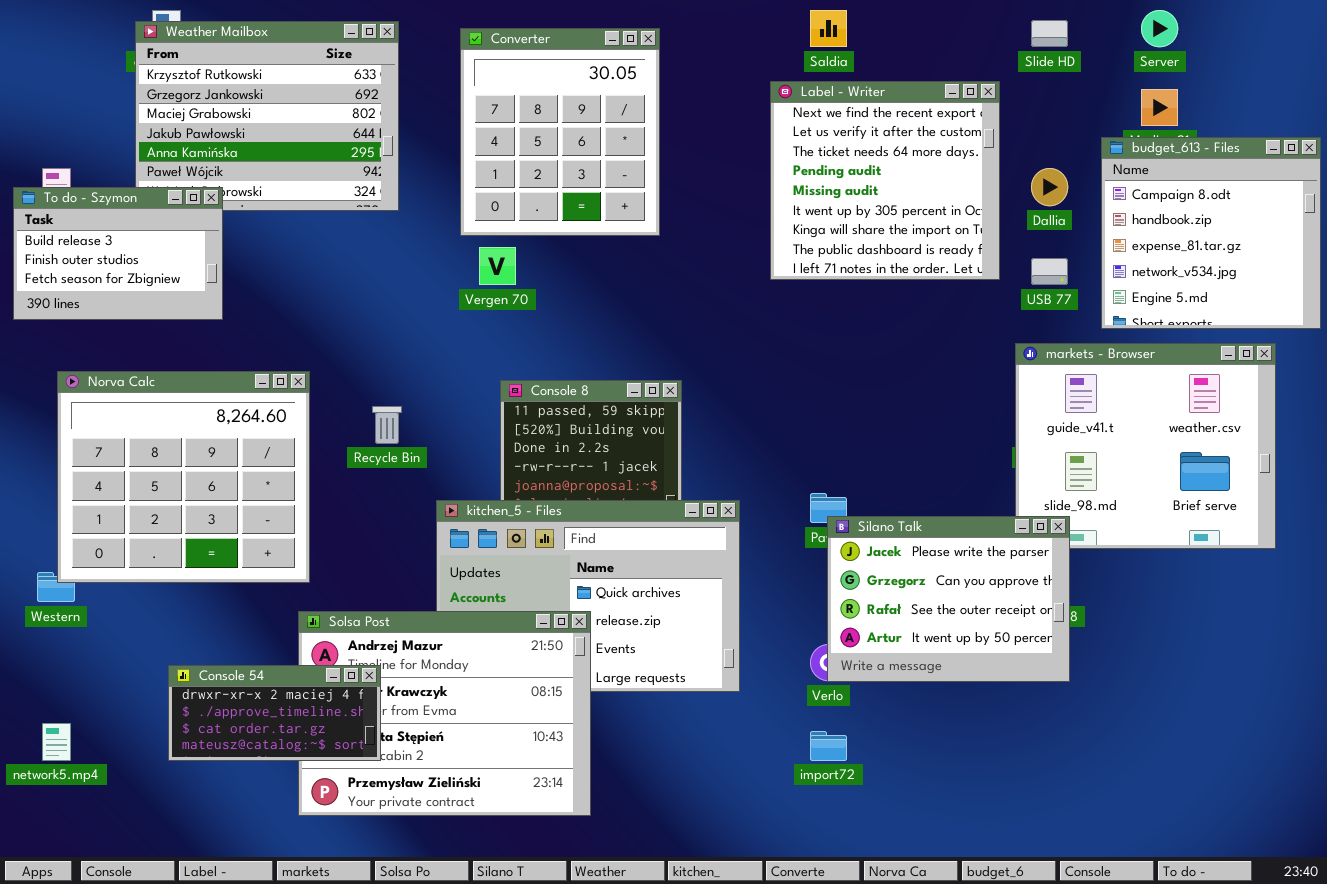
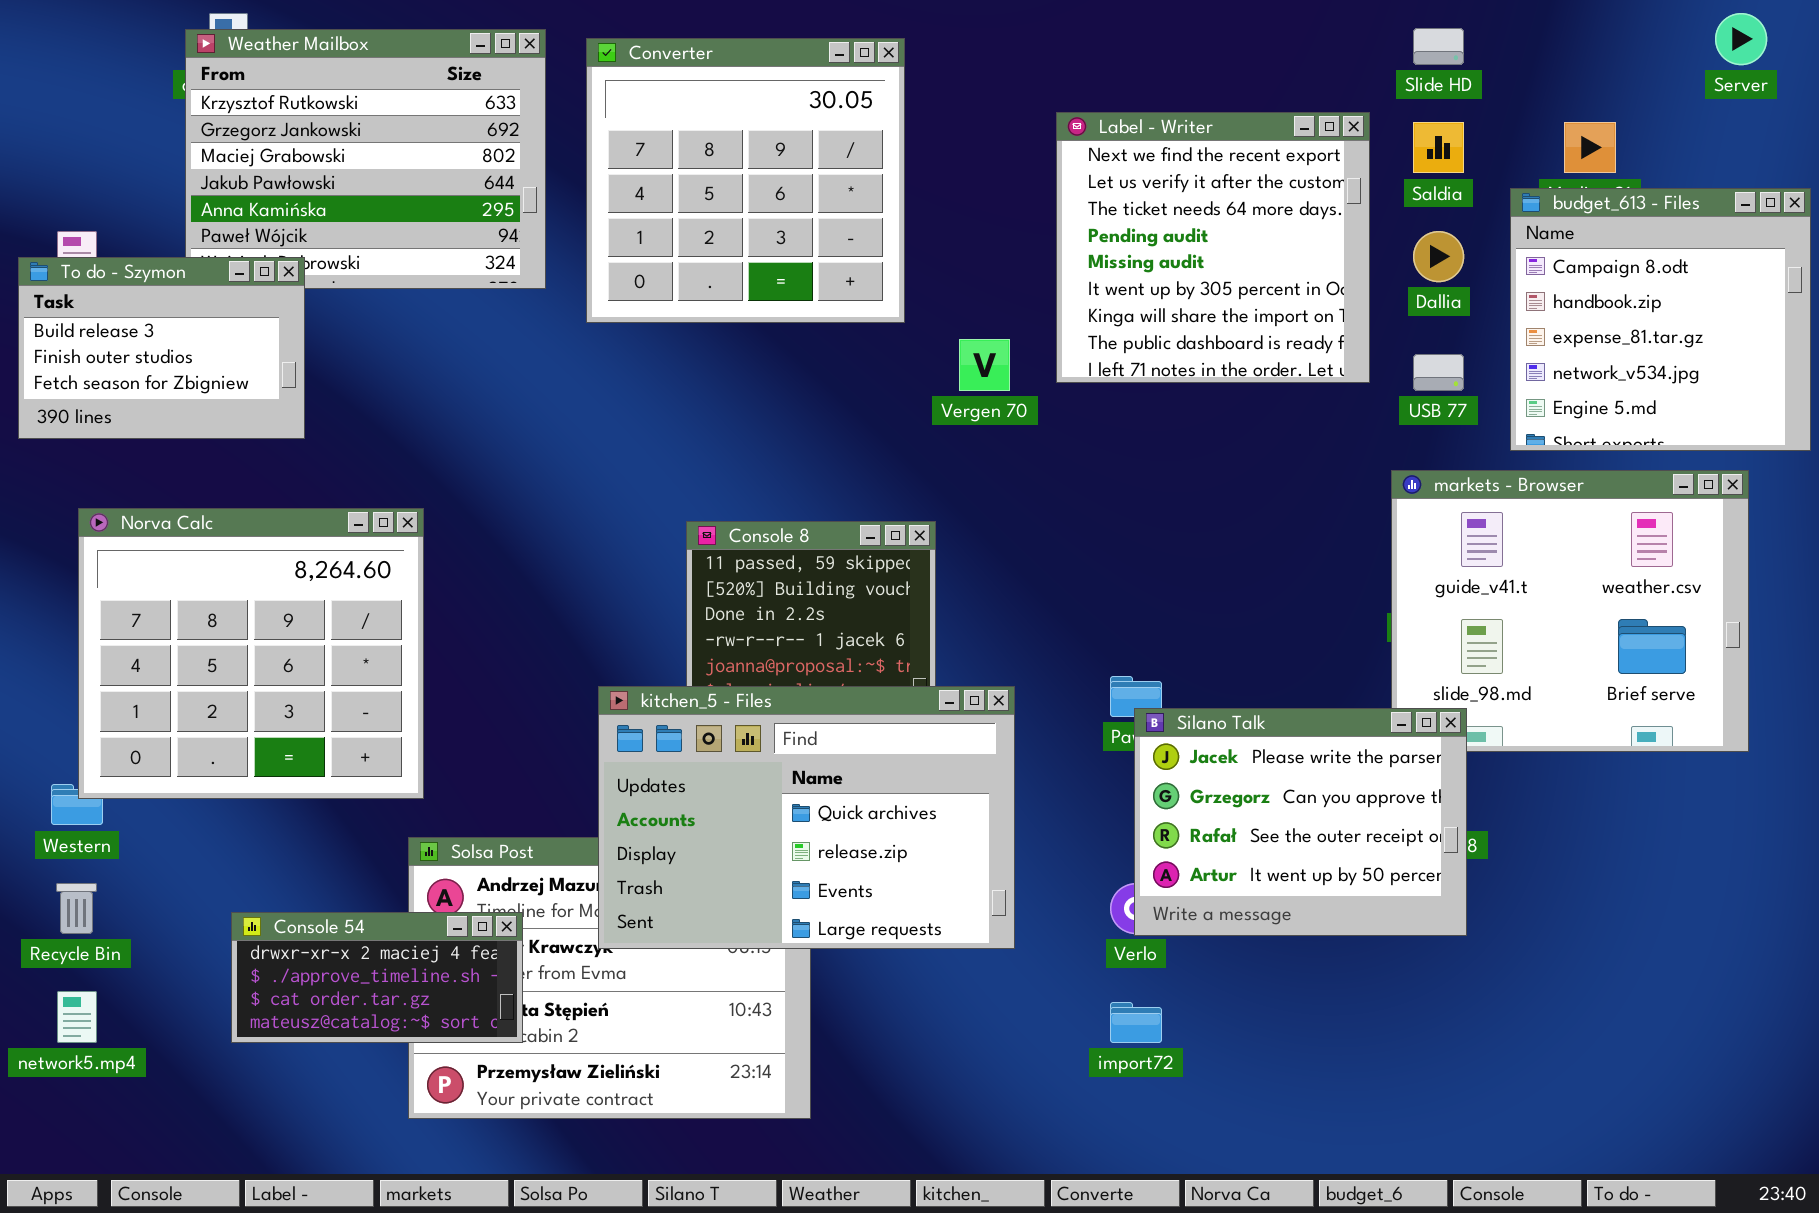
Saldia: [810,10,847,47] -> [1413,122,1464,173], moved
Server: [1141,10,1178,47] -> [1715,13,1767,65], moved
Converter: [460,28,660,236] -> [586,38,905,323], resized
Vergen 70: [479,247,516,285] -> [959,339,1010,391], moved
Recycle Bin: [372,406,402,444] -> [56,883,97,934], moved
kitchen_5 - Files: [436,500,740,692] -> [598,686,1015,949], raised

